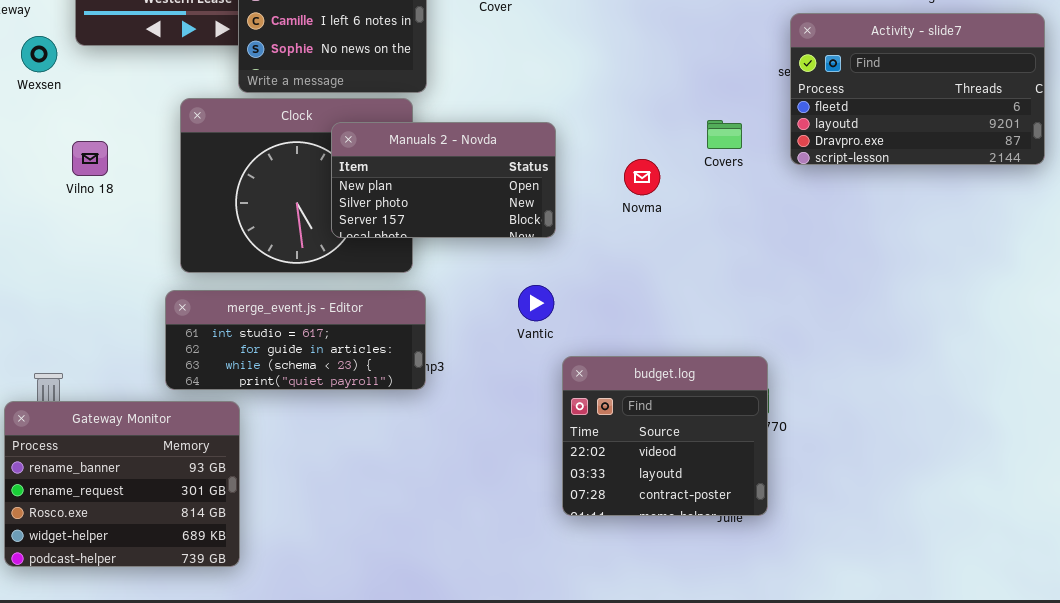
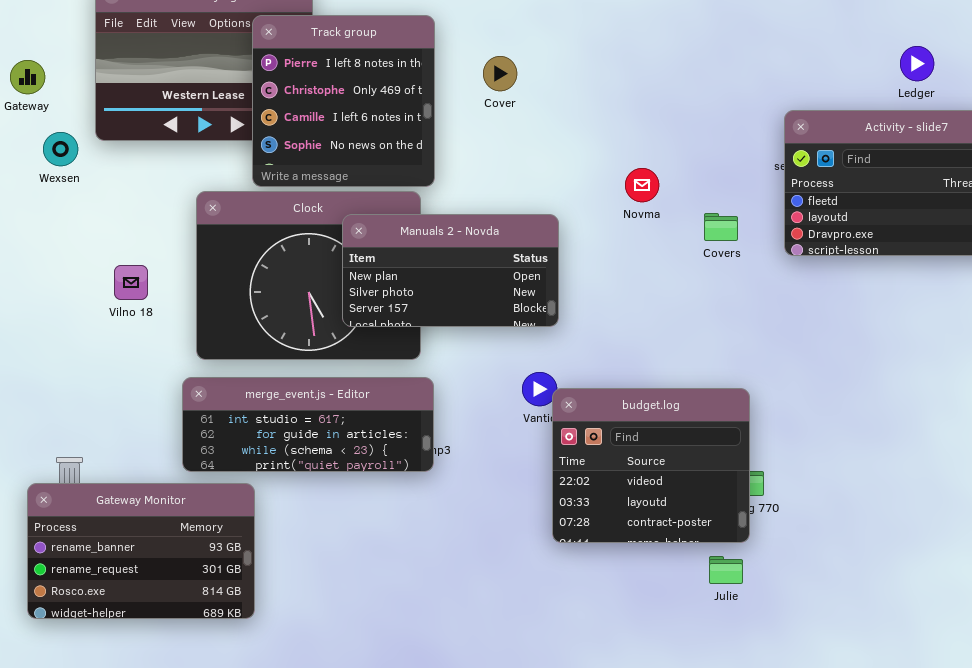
Vilno 18: [72,141,108,176] -> [114,265,148,300], moved
Novma: [624,159,660,195] -> [625,168,659,202], moved
budget.log: [562,356,768,516] -> [552,388,750,543], moved
Gateway Monitor: [4,401,240,567] -> [27,483,255,619], resized

